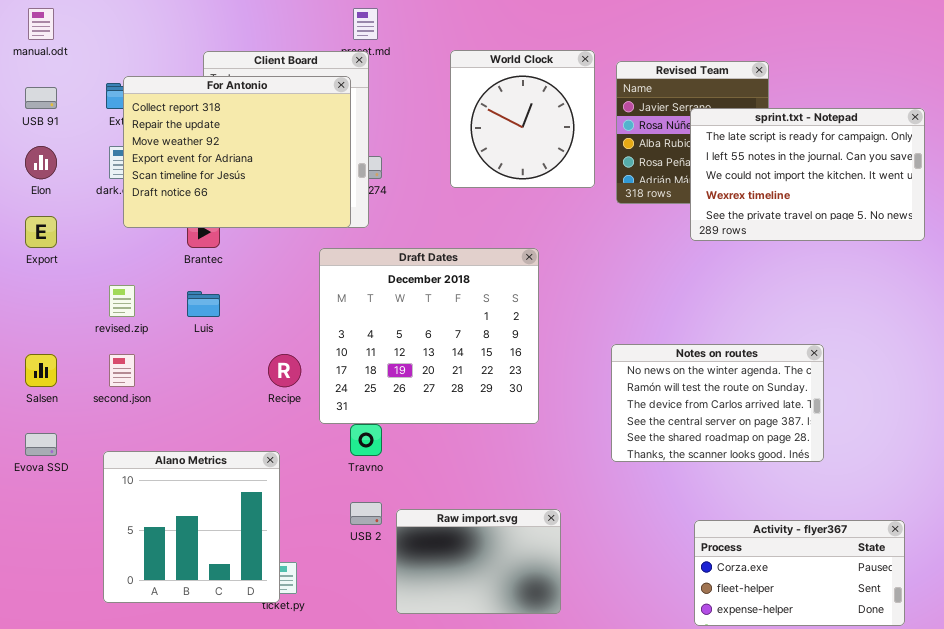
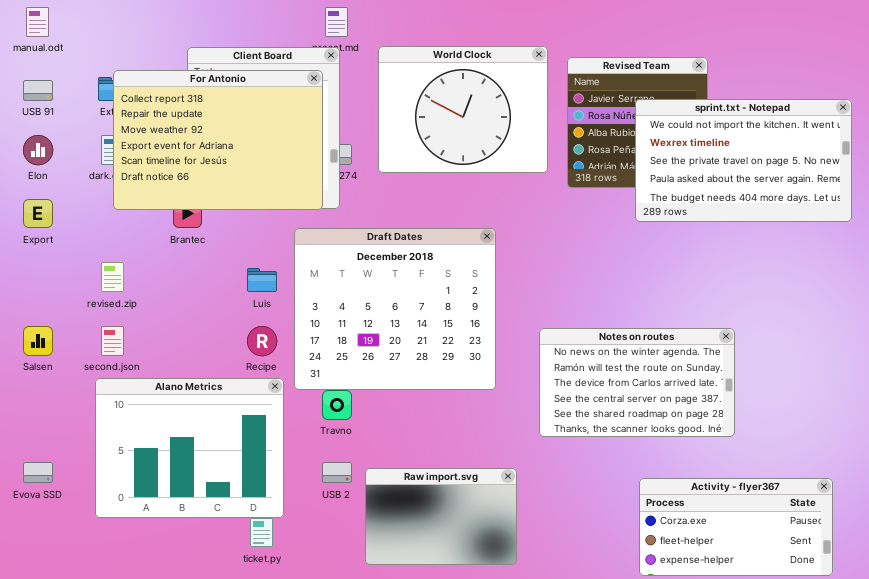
World Clock: [450,50,595,188] -> [378,46,548,173], resized
sprint.txt - Notepad: [690,108,925,241] -> [635,99,852,222], scrolled down 2 rows
Luis: [187,291,220,317] -> [247,268,277,292], moved
Notes on routes: [611,344,824,462] -> [539,328,735,437], moved
Evova SSD: [25,433,57,456] -> [23,462,53,483], moved
Alano Metrics: [103,451,280,603] -> [95,378,284,518], moved, resized

